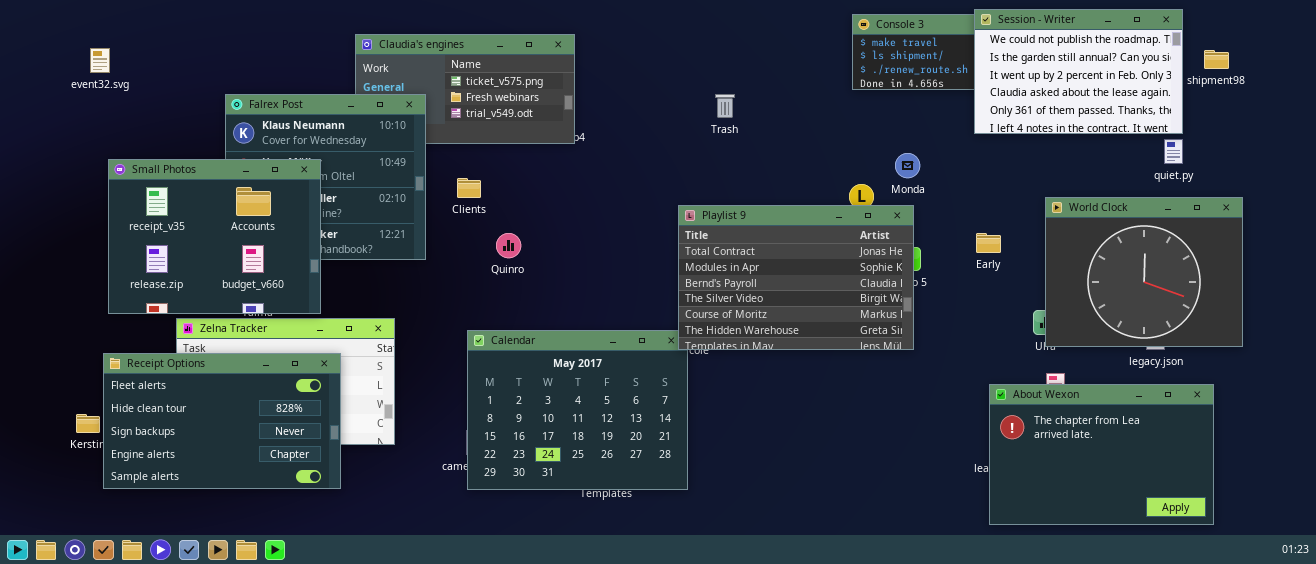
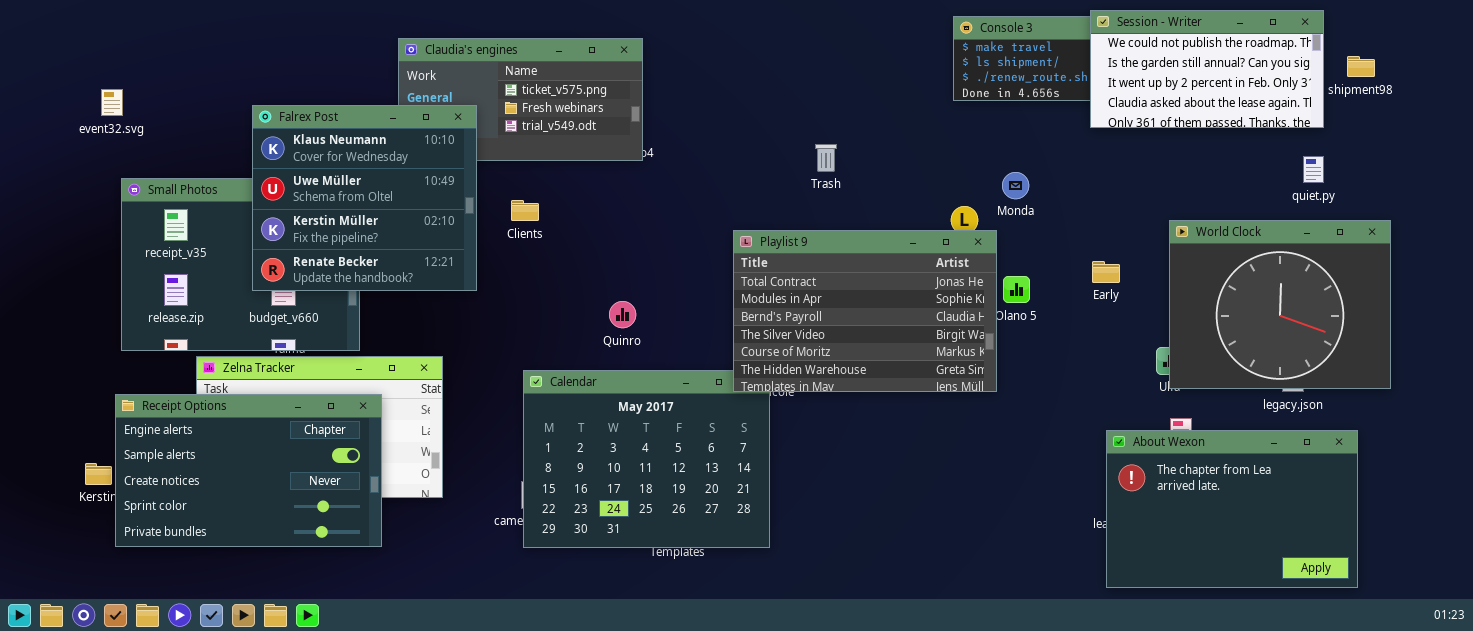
Session - Writer: [974,9,1183,134] -> [1090,10,1324,128], resized
event32.svg: [90,48,110,73] -> [101,89,123,116], moved
Falrex Post: [225,94,426,260] -> [252,105,477,291], raised
Trash: [715,94,735,118] -> [815,144,837,172], moved
Playlist 9: [678,205,914,350] -> [733,230,997,392], moved
Quinro: [496,233,521,258] -> [609,301,636,328], moved
Receipt Options: [103,353,341,489] -> [115,394,382,547], scrolled down 3 rows

